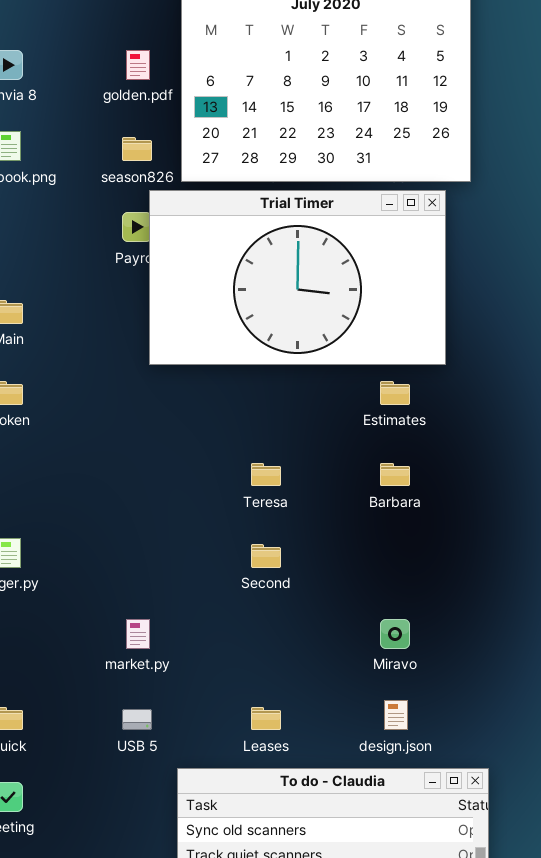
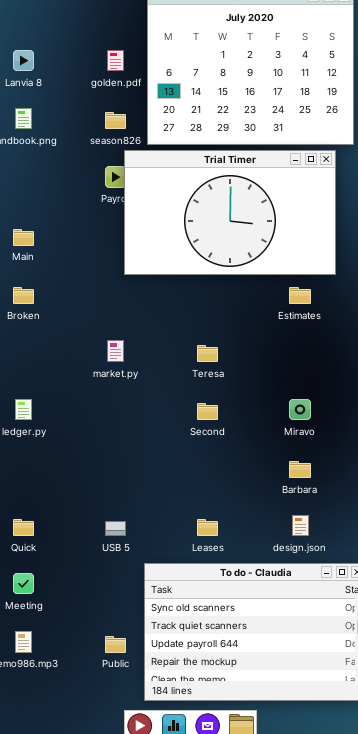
Barbara: [380,463,410,486] -> [289,461,311,478], moved
market.py: [126,619,150,649] -> [107,340,124,362], moved
Miravo: [380,619,410,649] -> [289,399,311,420], moved

